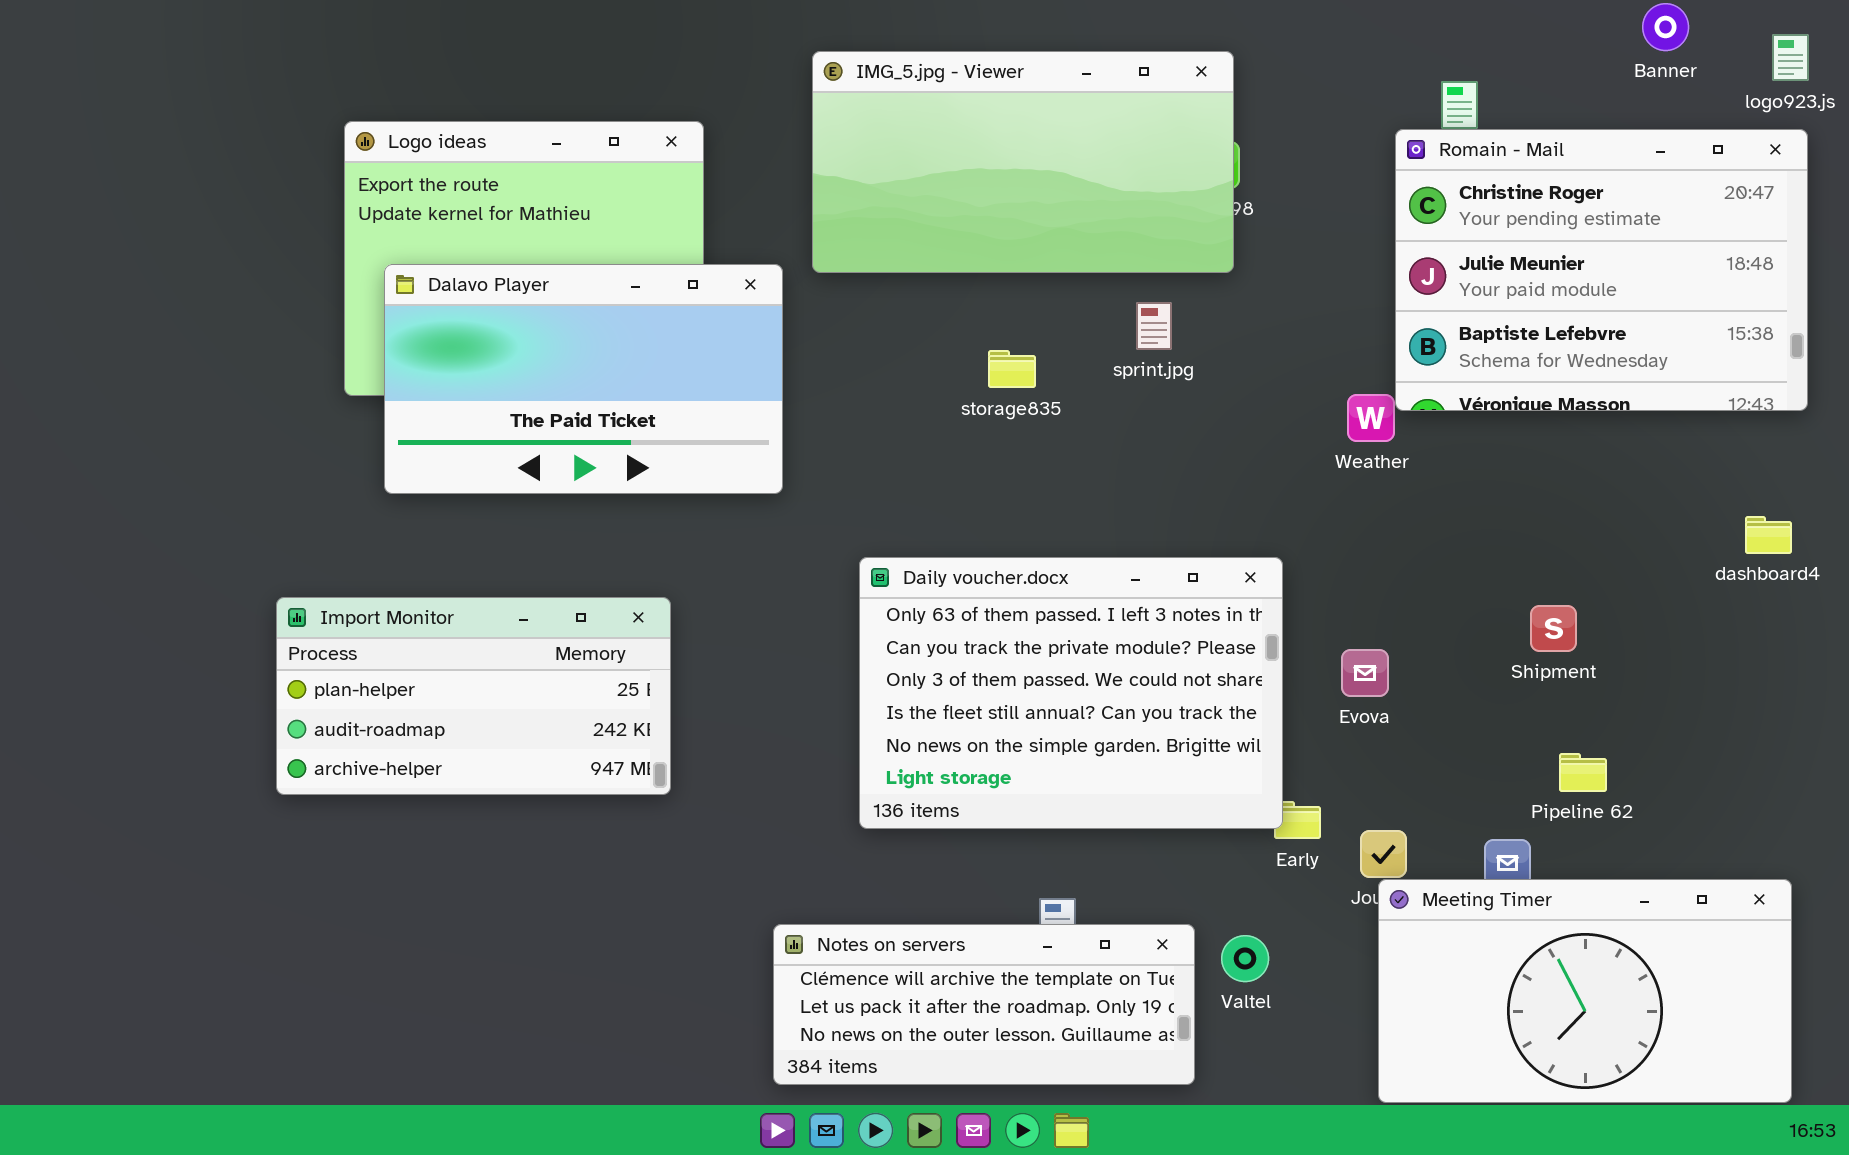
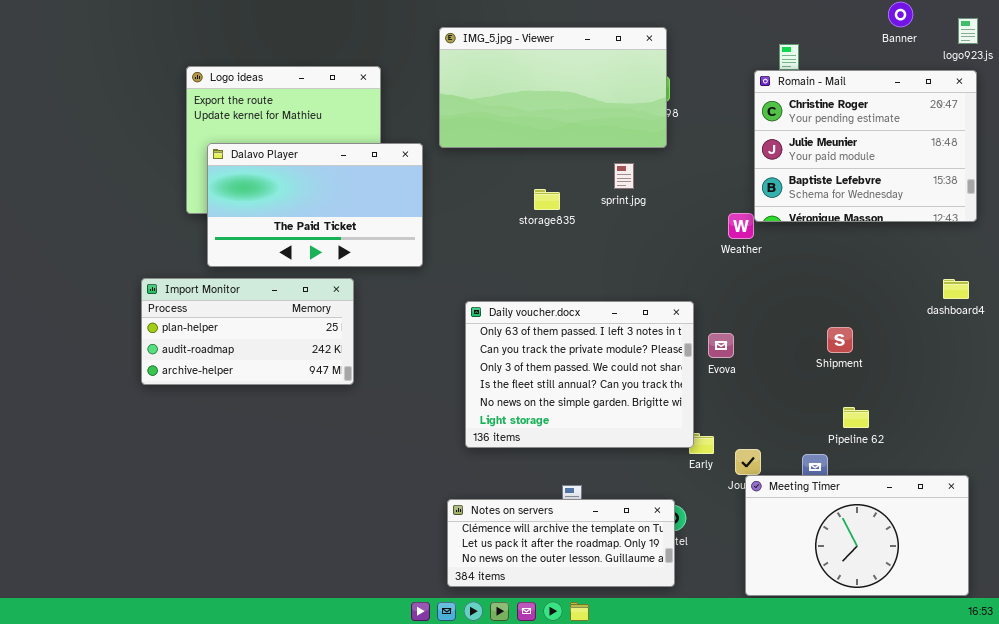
Import Monitor: [276,597,671,795] -> [141,278,354,385], moved
Evova: [1341,649,1389,697] -> [708,333,734,358], moved
Notes on servers: [773,924,1195,1085] -> [447,499,675,587], moved

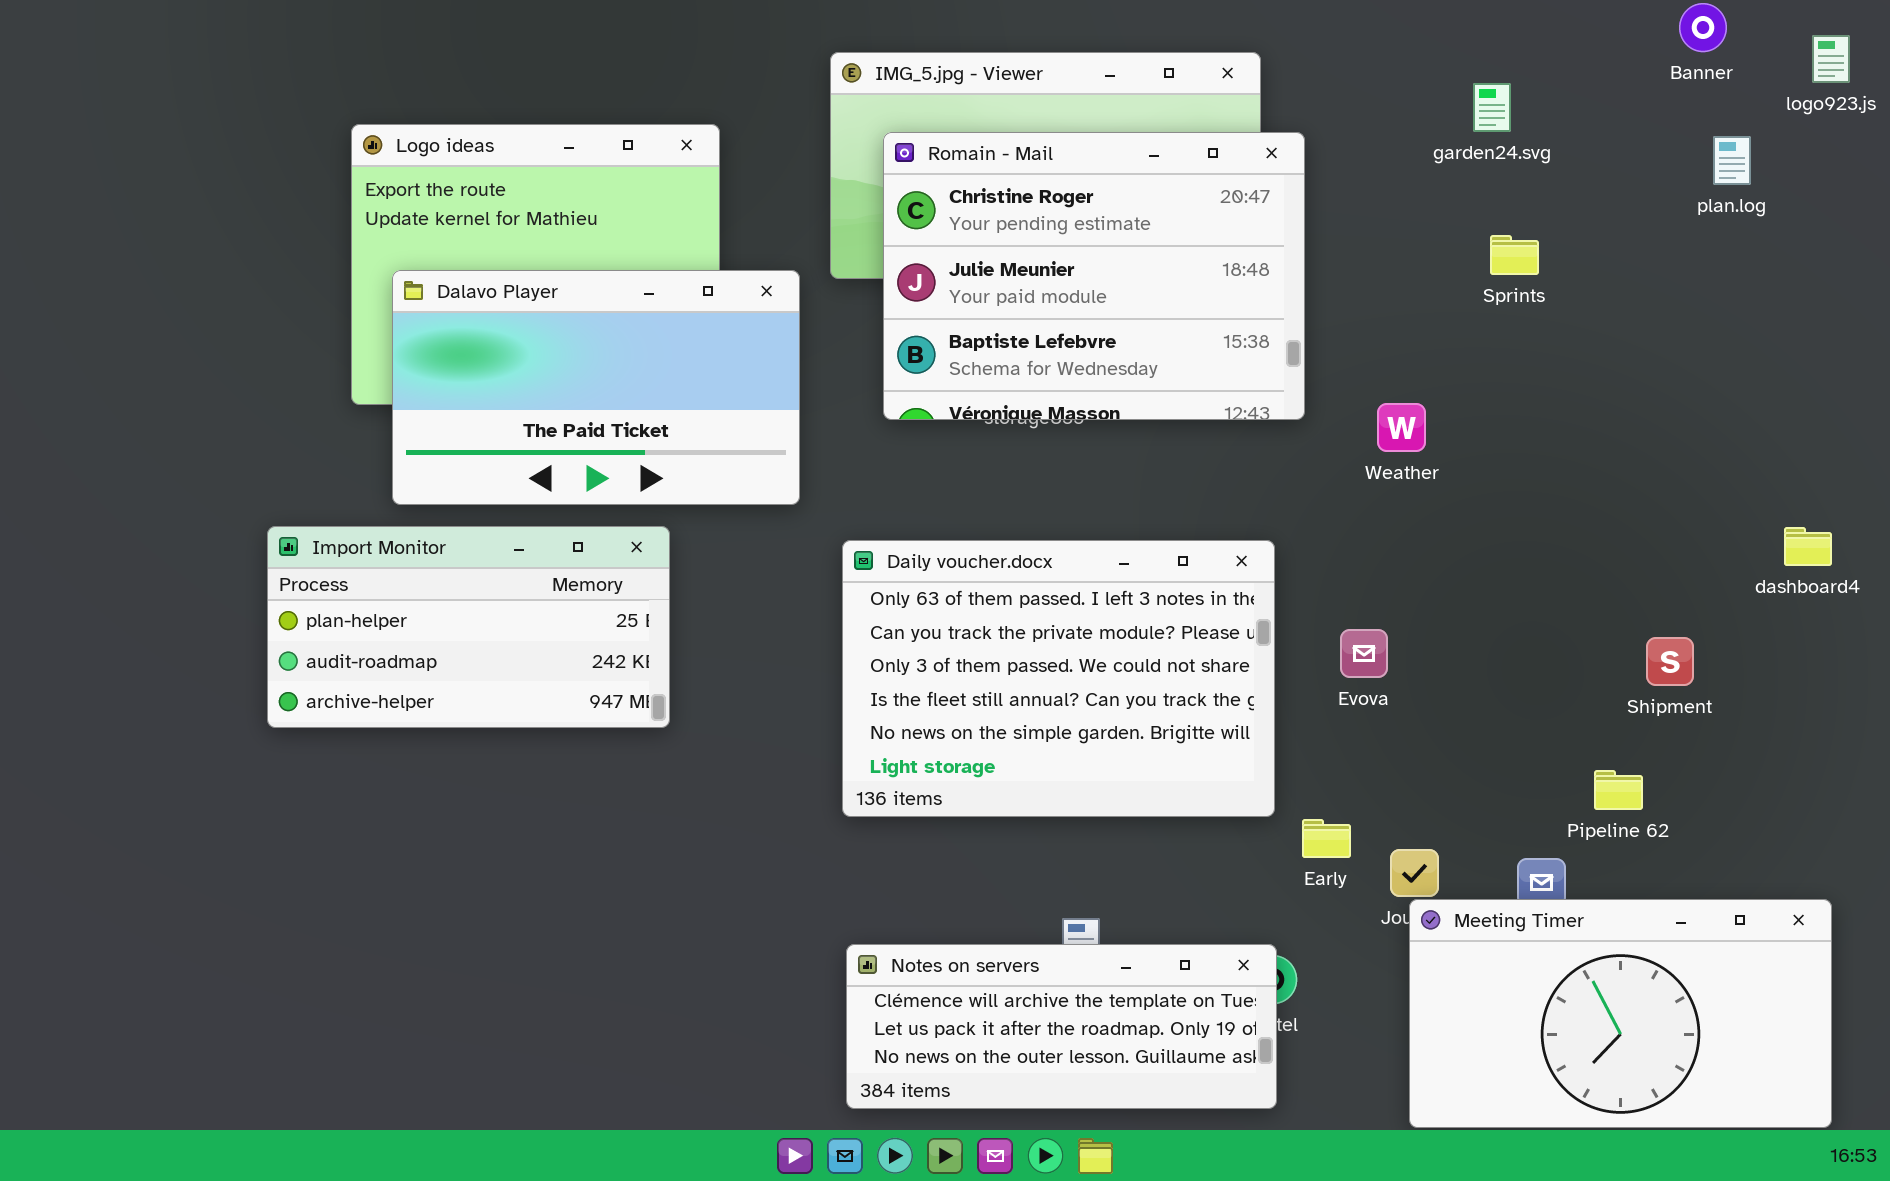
Romain - Mail: [754,70,977,222] -> [883,132,1305,420], moved
Daily voucher.docx: [465,301,694,448] -> [842,540,1275,817], moved
Shipment: [827,327,853,353] -> [1646,637,1694,686], moved

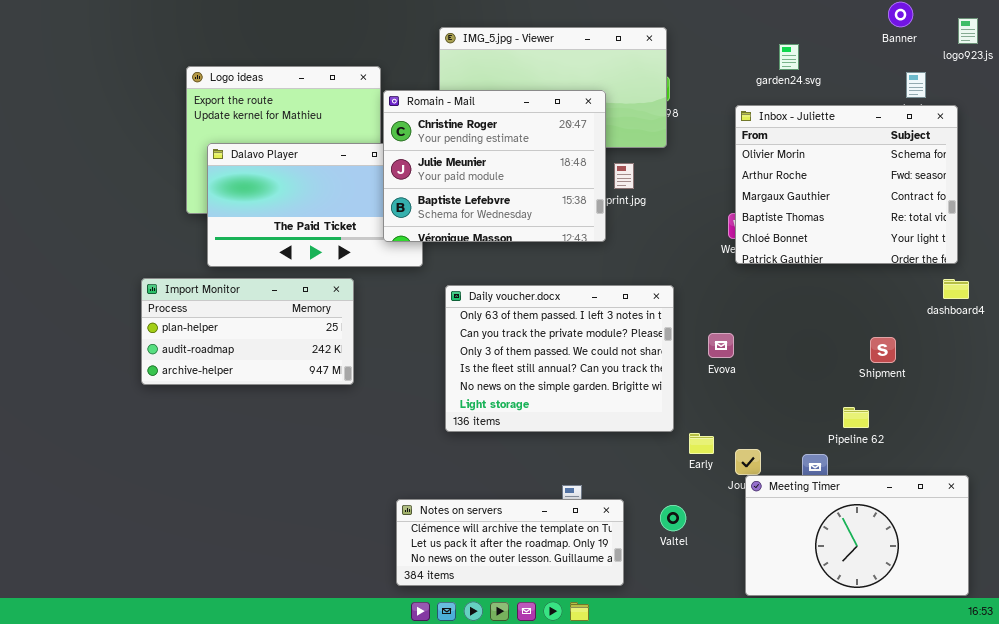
Romain - Mail: [883,132,1305,420] -> [383,90,606,242], moved
Inbox - Juliette: none -> [735,105,958,264], opened
Notes on servers: [846,944,1277,1109] -> [396,499,624,586], moved

